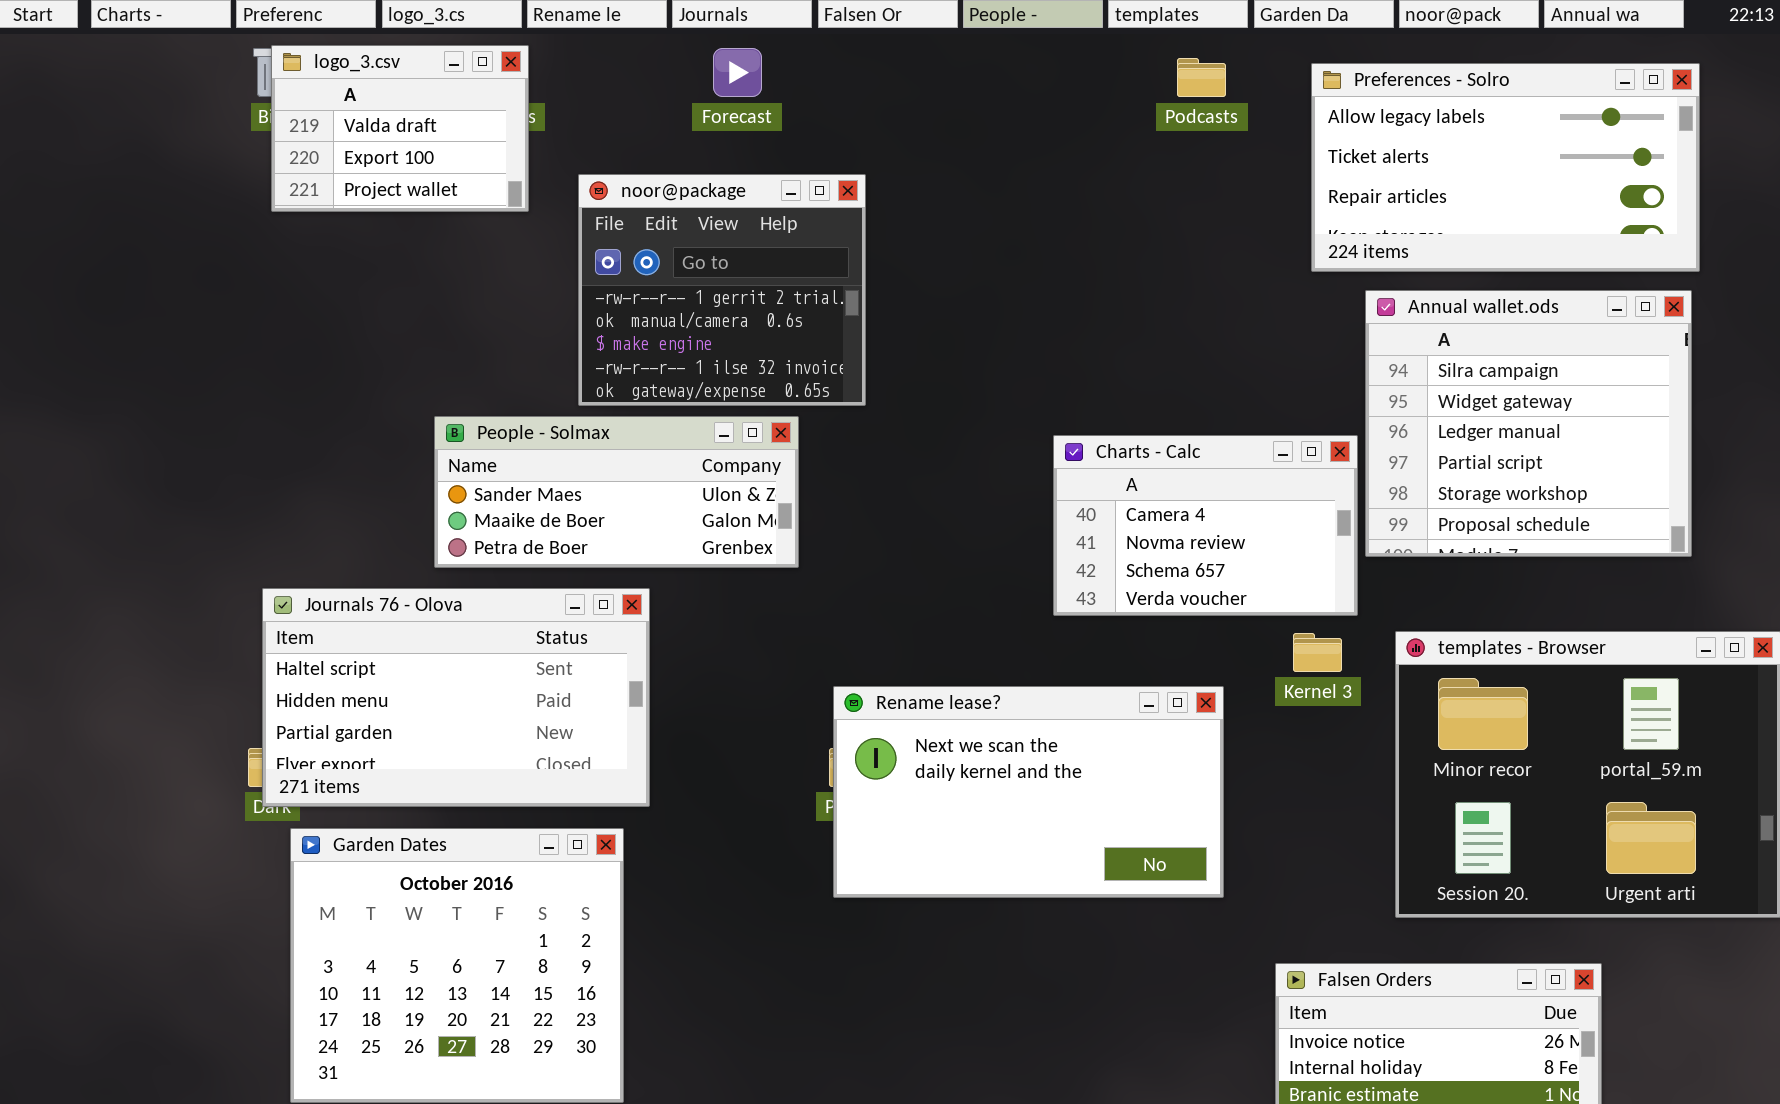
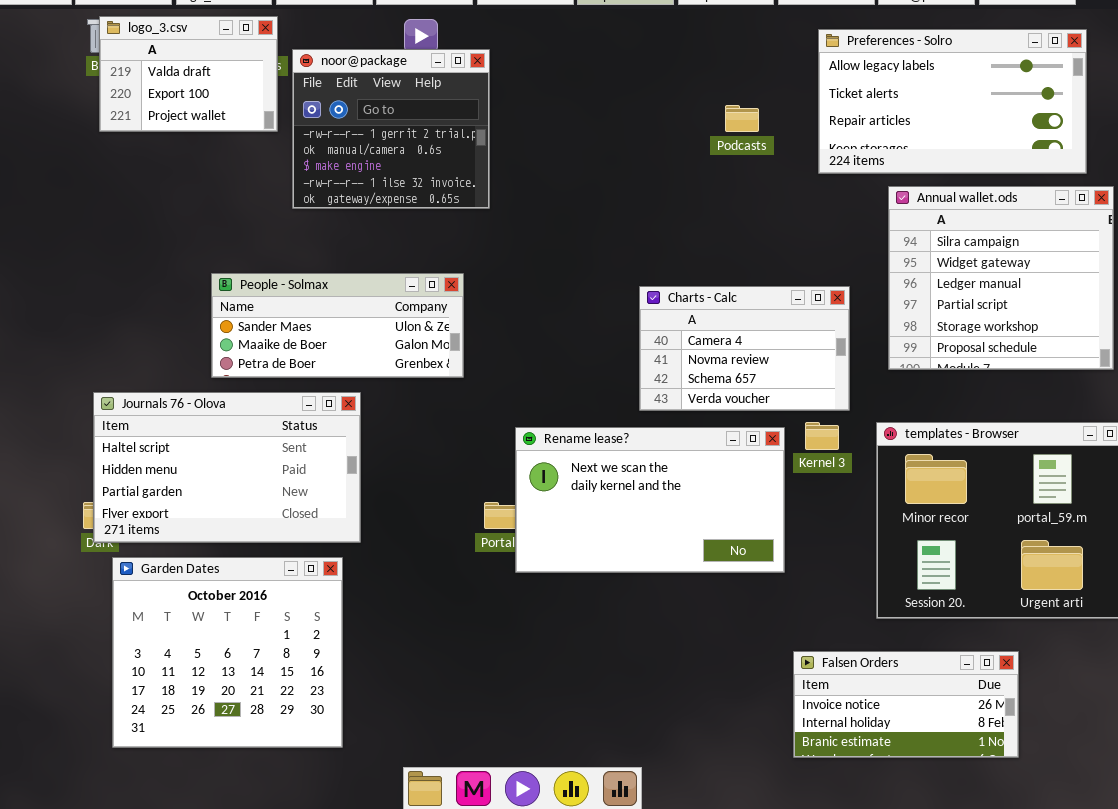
Podcasts: [1177,58,1226,97] -> [725,105,759,132], moved
noor@package: [578,174,866,406] -> [292,49,490,209], moved
Annual wallet.ods: [1365,290,1692,557] -> [888,186,1114,370], moved
Rename lease?: [833,686,1224,898] -> [515,427,785,573], moved

